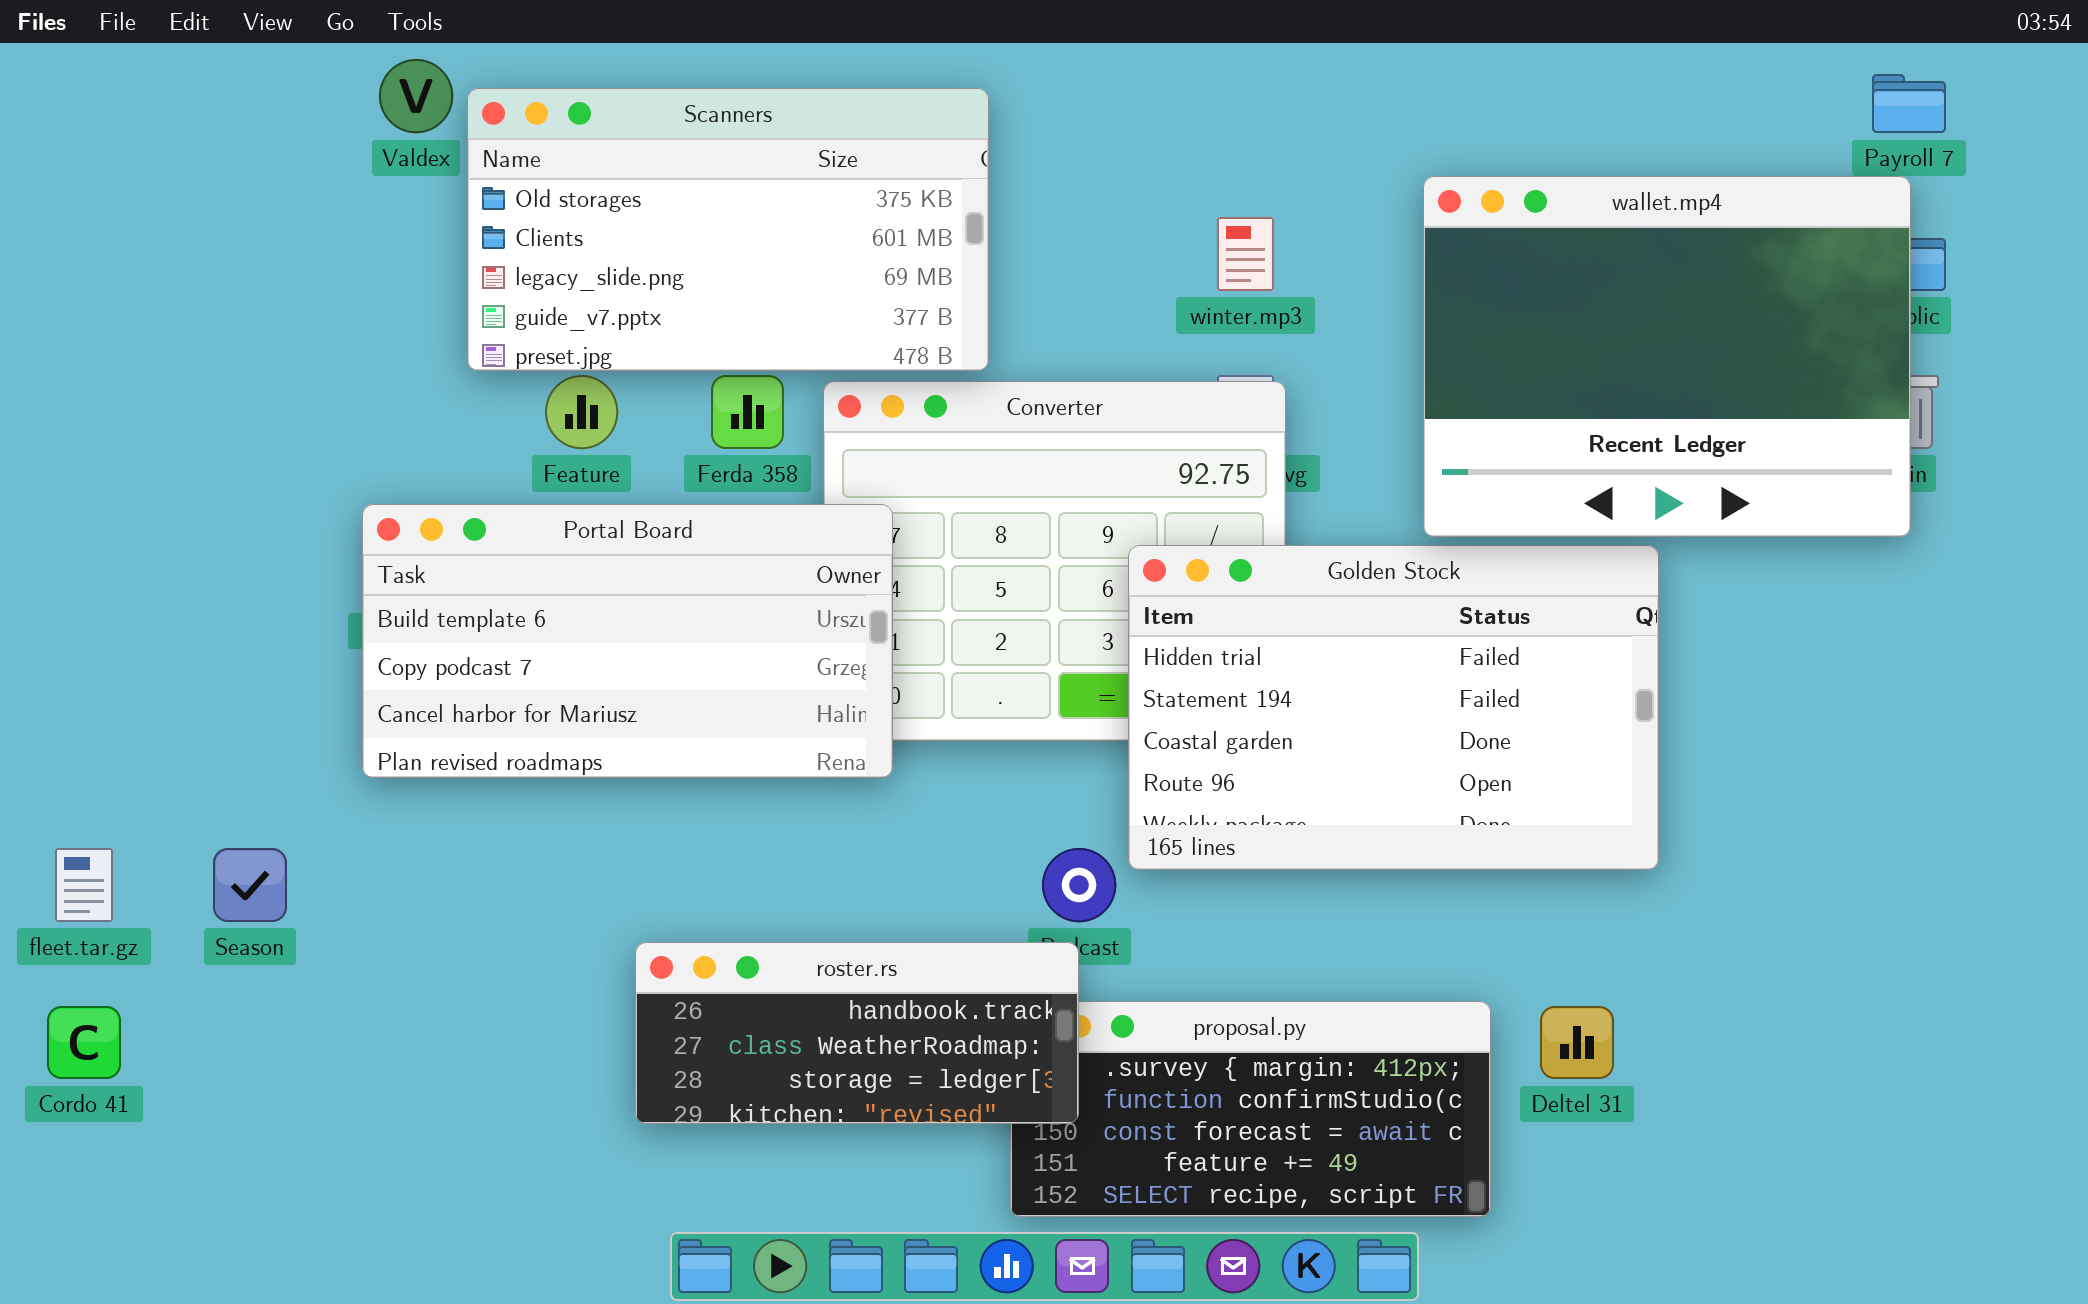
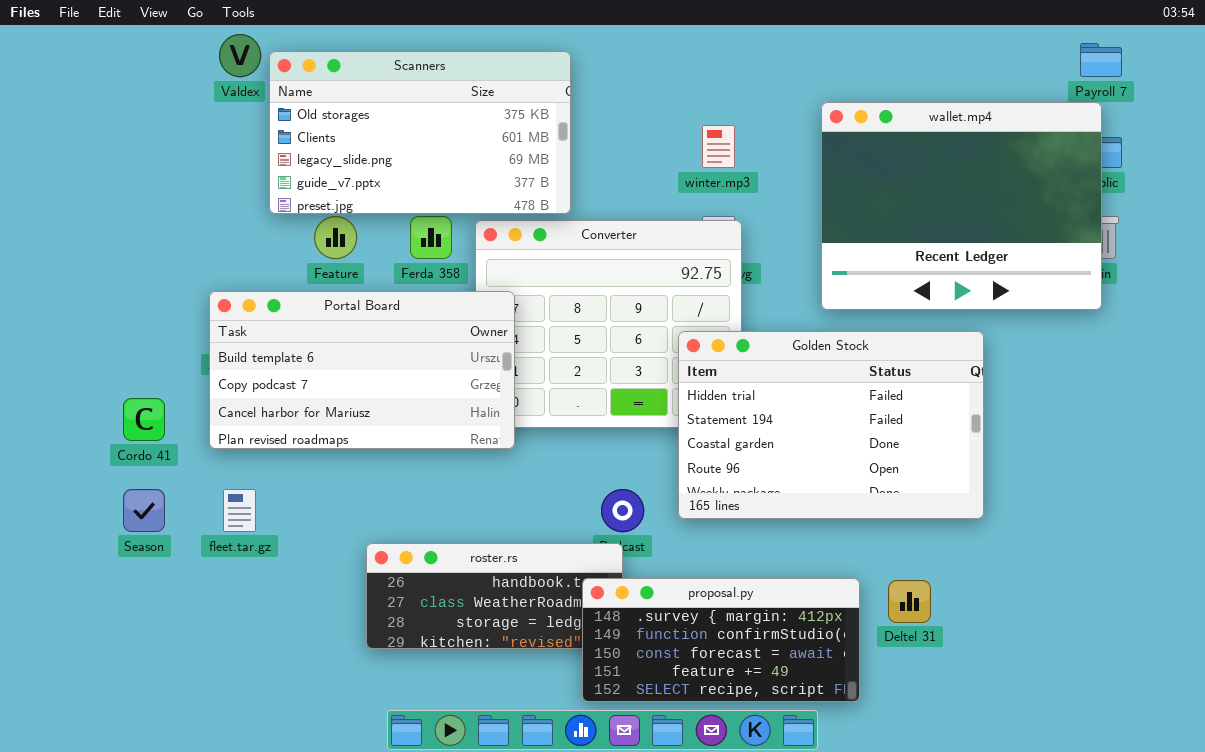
Golden Stock: [1128,545,1659,870] -> [678,331,984,519], moved
fleet.tar.gz: [55,848,113,922] -> [223,489,256,532], moved
proposal.py: [1010,1001,1491,1217] -> [582,578,860,702], raised
Cordo 41: [47,1006,121,1079] -> [123,398,165,441], moved

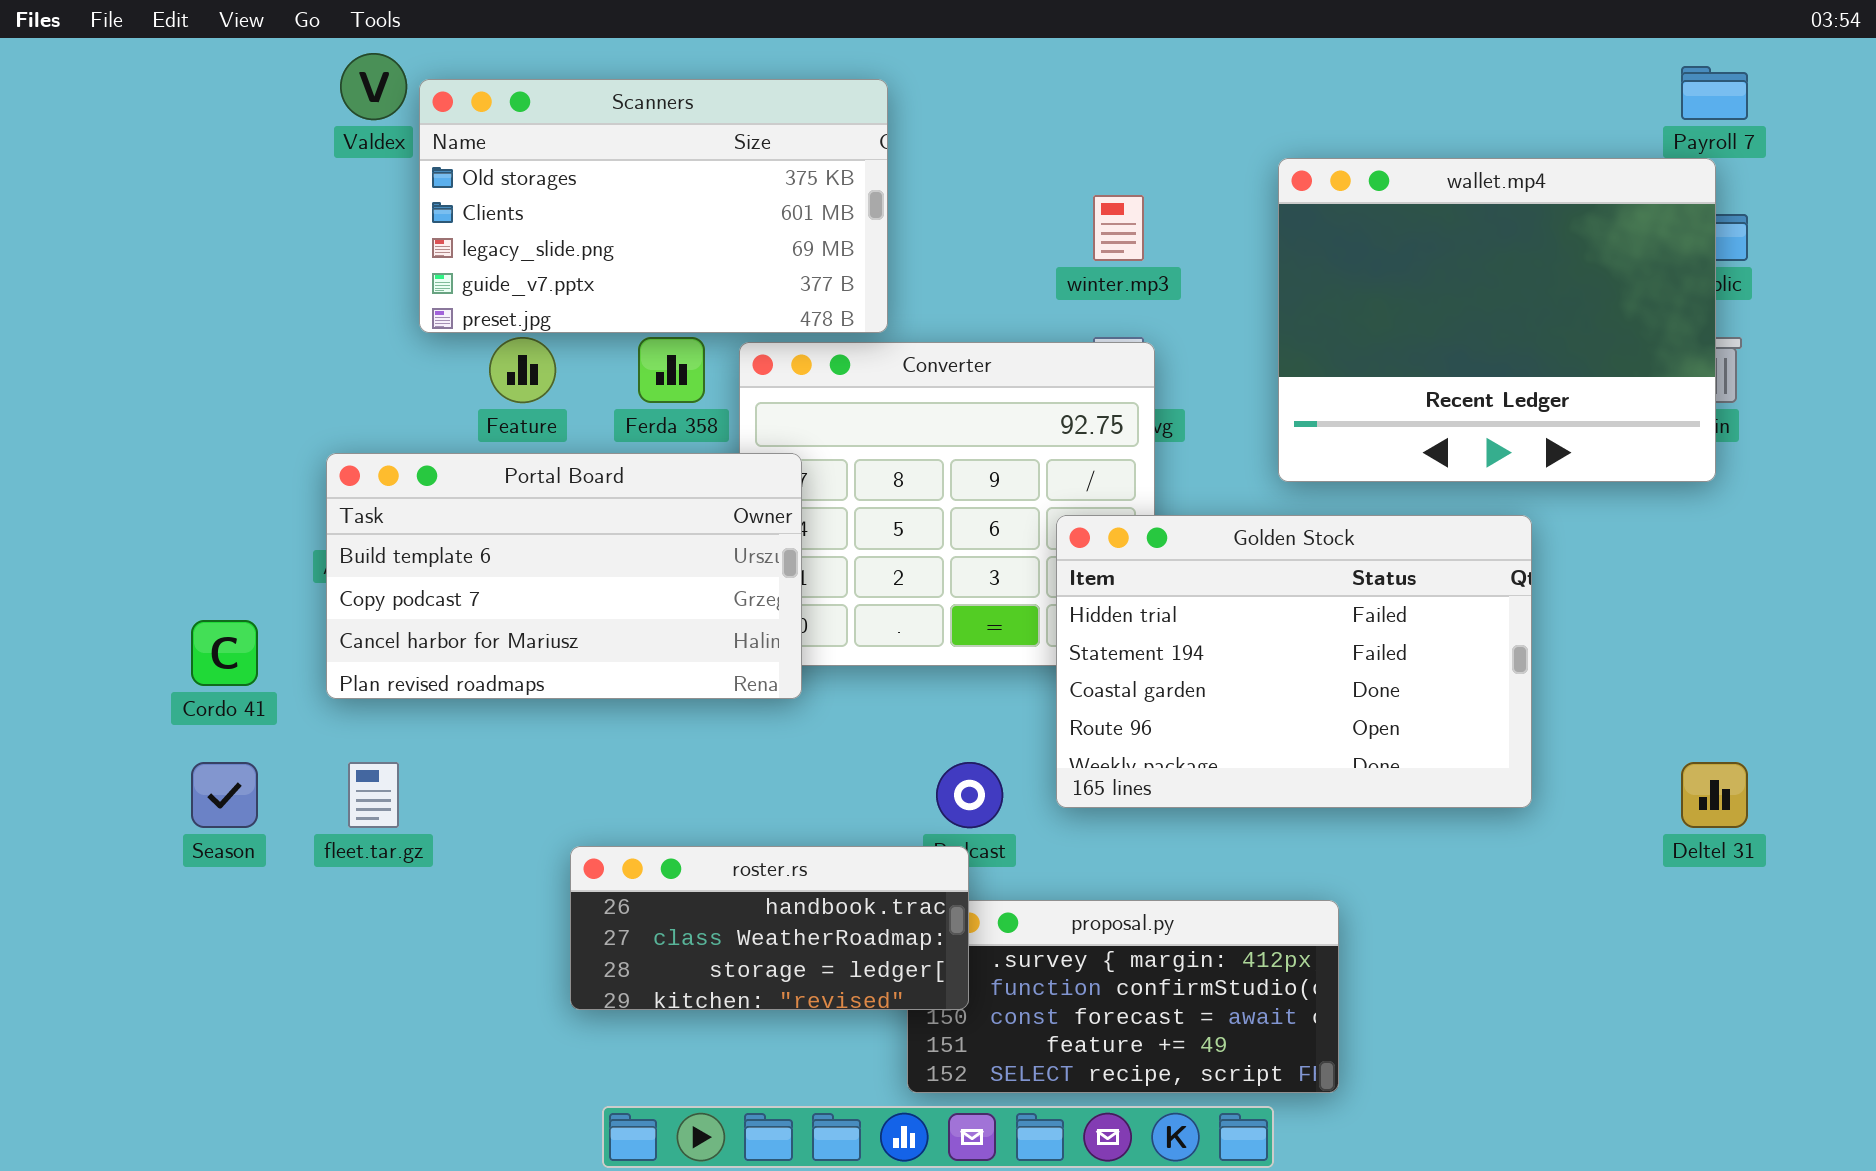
roster.rs: [366,543,623,649] -> [570,846,969,1010], raised
Deltel 31: [888,580,931,623] -> [1681,762,1748,828], moved

